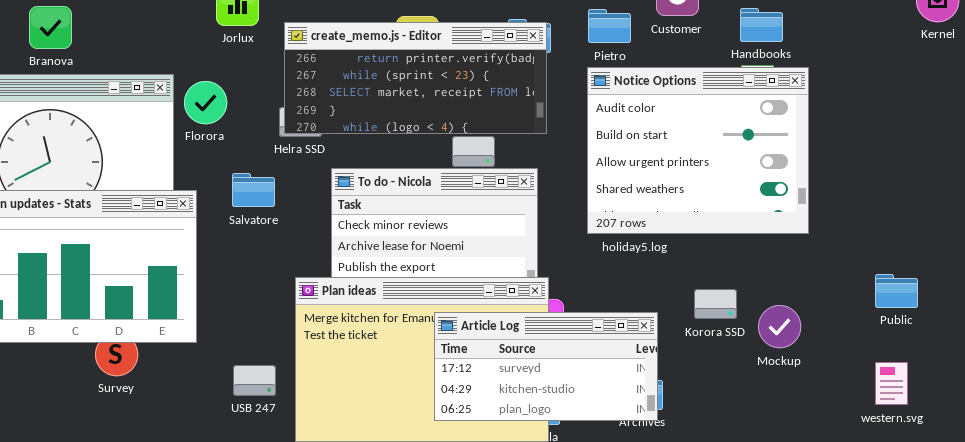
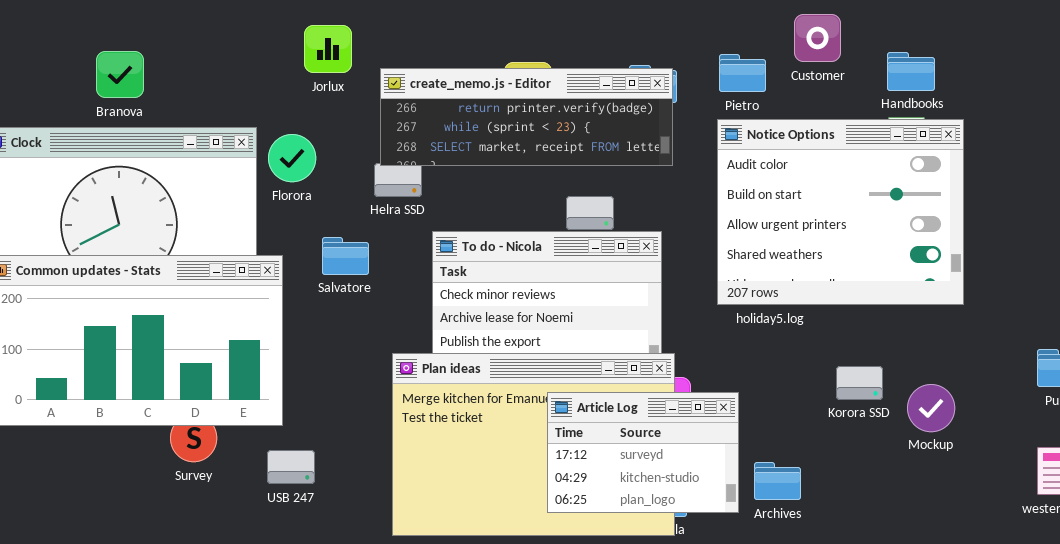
create_memo.js - Editor: [284,22,547,134] -> [380,68,673,166], resized
Article Log: [434,312,658,421] -> [547,392,739,513], resized
USB 247: [233,365,276,396] -> [267,450,315,484], moved

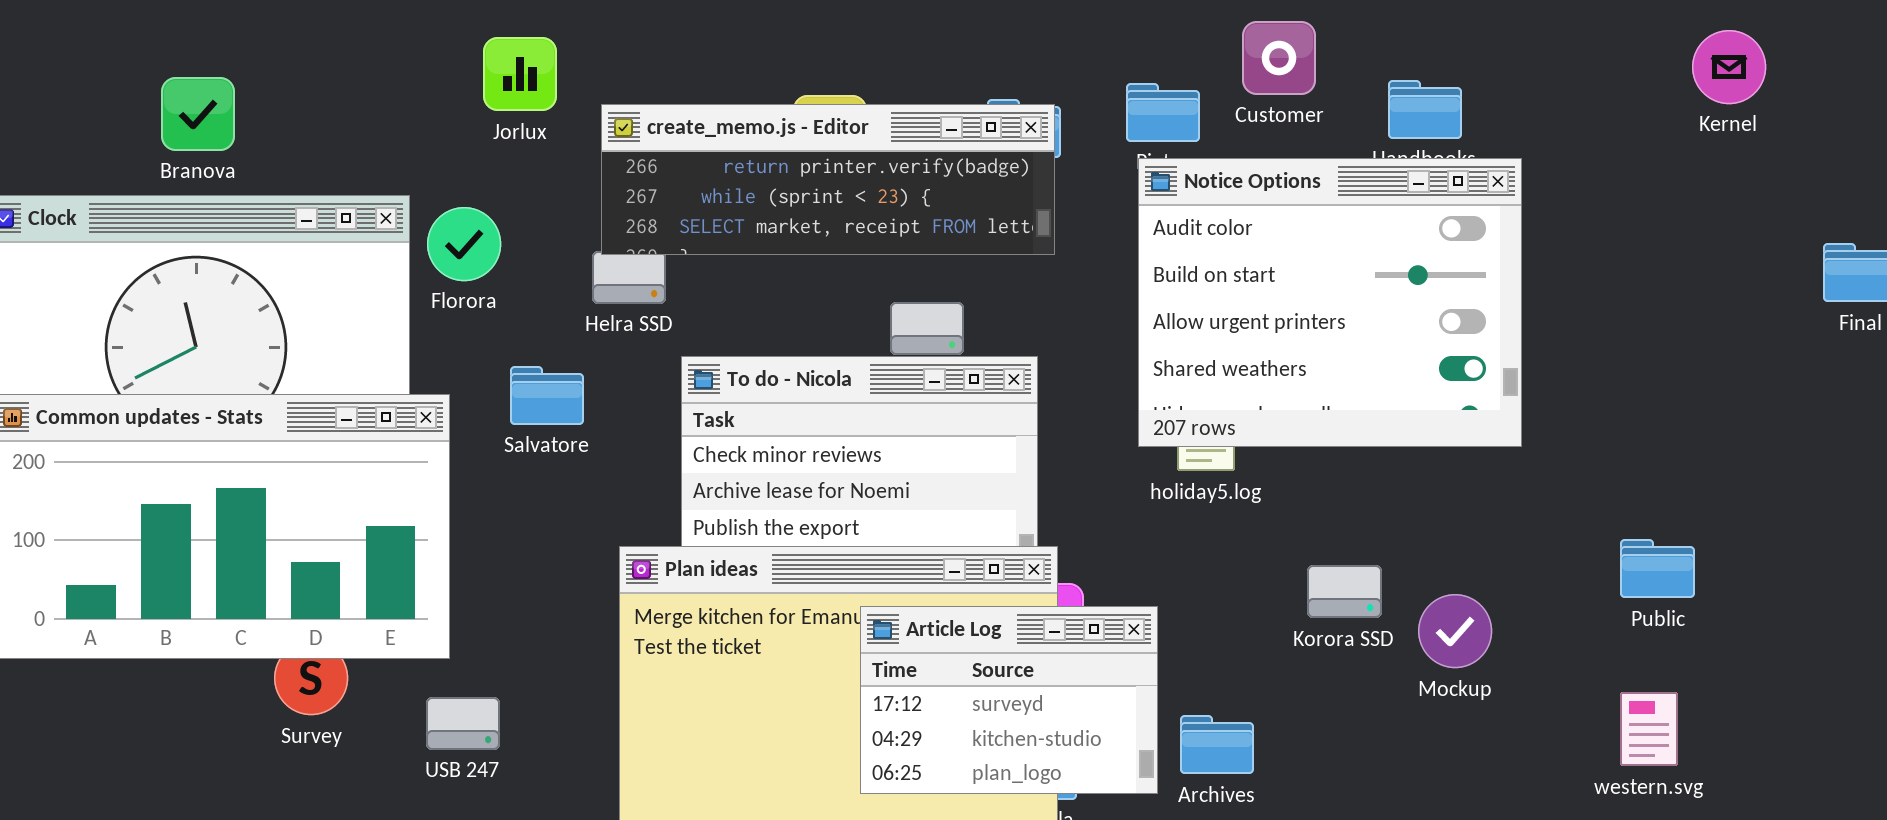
Notice Options: [717,119,964,305] -> [1138,158,1522,447], moved

